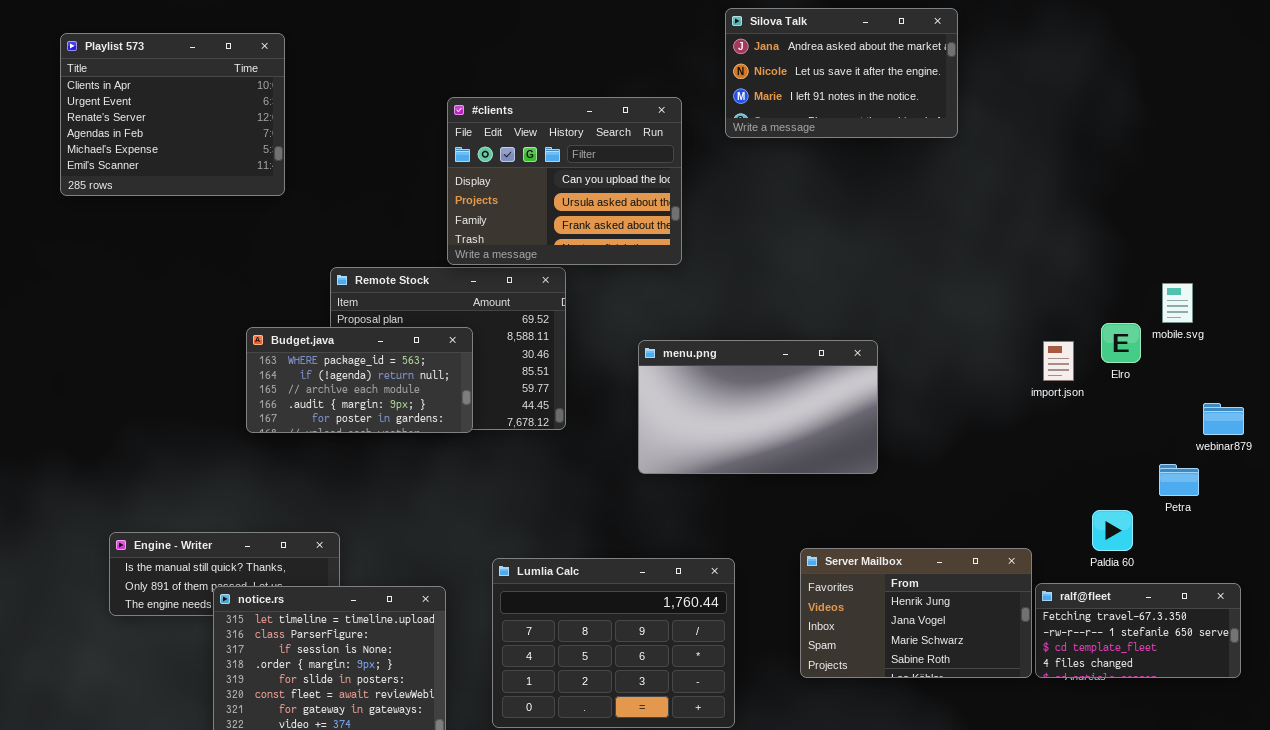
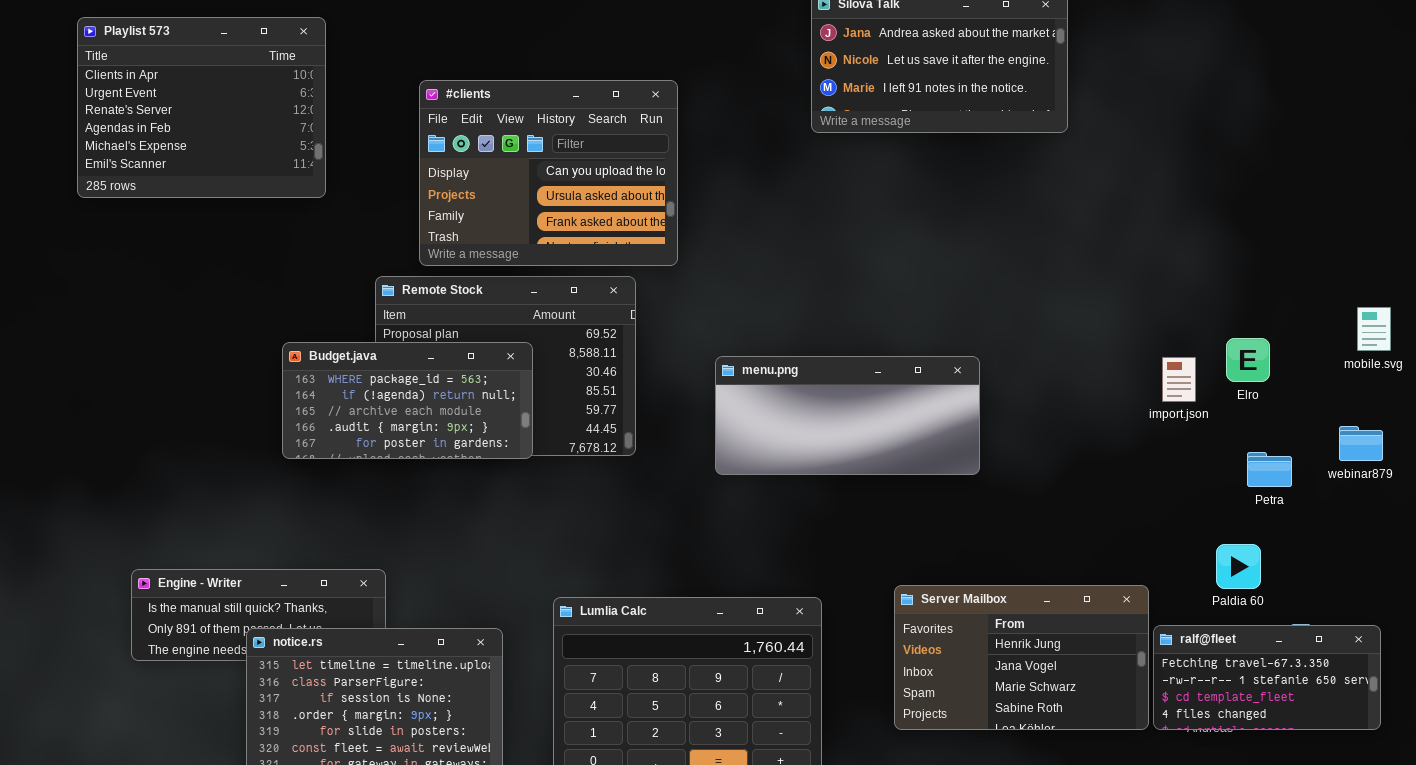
#clients: [447,97,682,265] -> [419,80,678,266], moved
mobile.svg: [1162,283,1193,323] -> [1357,307,1391,351], moved
menu.png: [638,340,878,474] -> [715,356,980,475], resized
Petra: [1159,464,1199,496] -> [1247,452,1292,487], moved

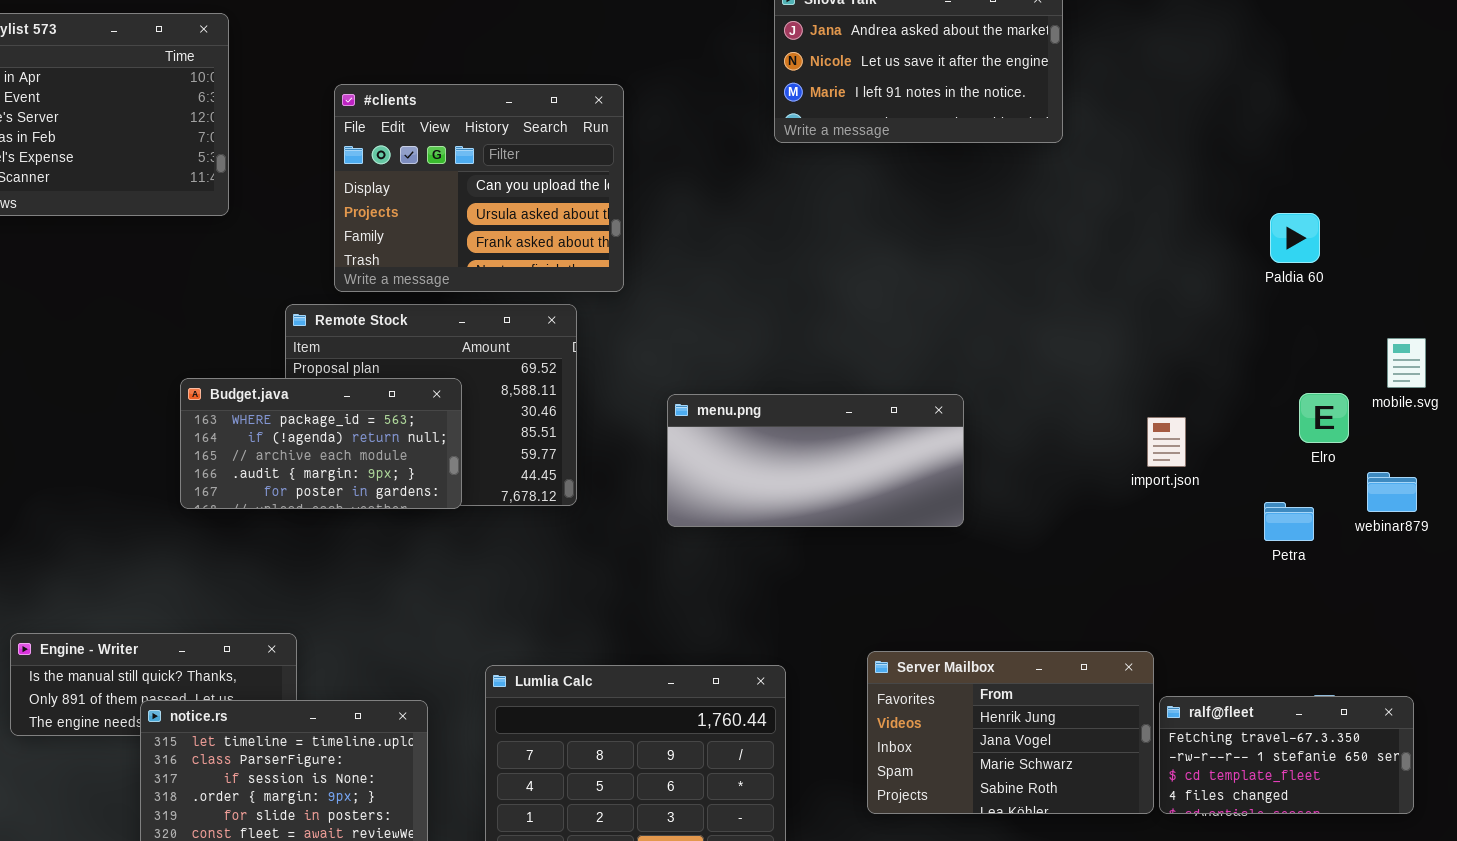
Elro: [1226,338,1270,382] -> [1299,393,1349,443], moved
import.json: [1162,357,1196,402] -> [1147,417,1186,467], moved
Paldia 60: [1216,544,1261,589] -> [1270,213,1320,263], moved

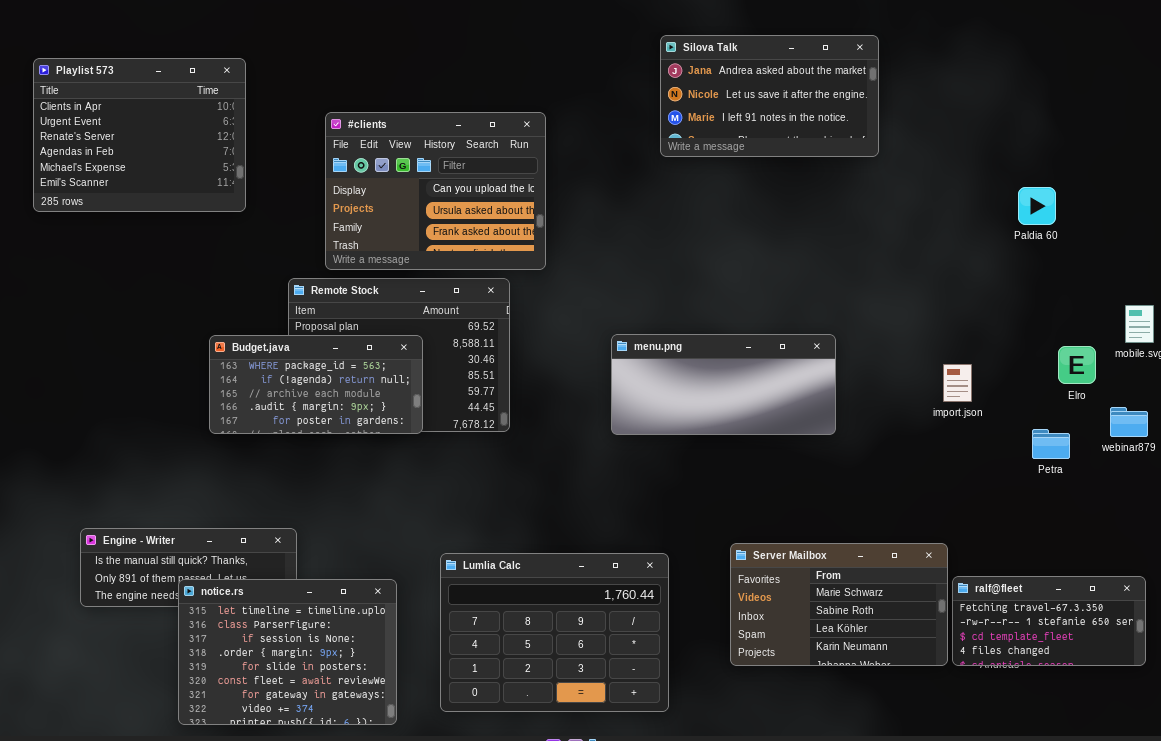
Paldia 60: [1270,213,1320,263] -> [1018,187,1056,225], moved
menu.png: [667,394,964,527] -> [611,334,836,435], moved
Server Mailbox: [867,651,1154,814] -> [730,543,948,666], scrolled down 2 rows

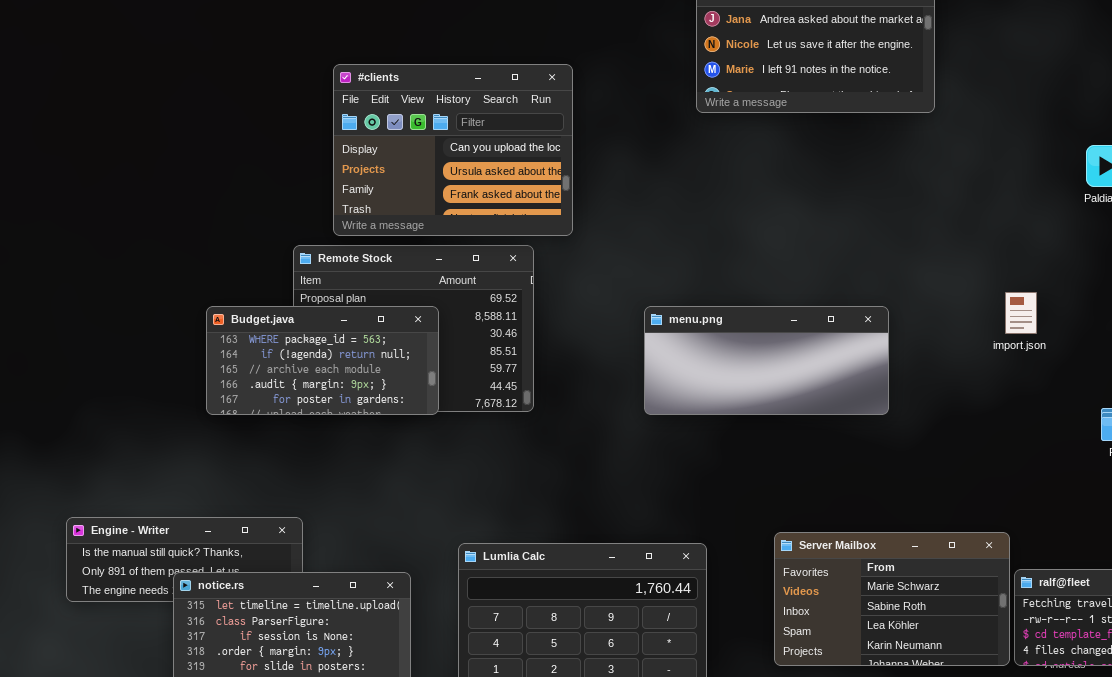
Playlist 573: [33,58,246,212] -> none, closed
import.json: [943,364,972,402] -> [1005,292,1037,334], moved

